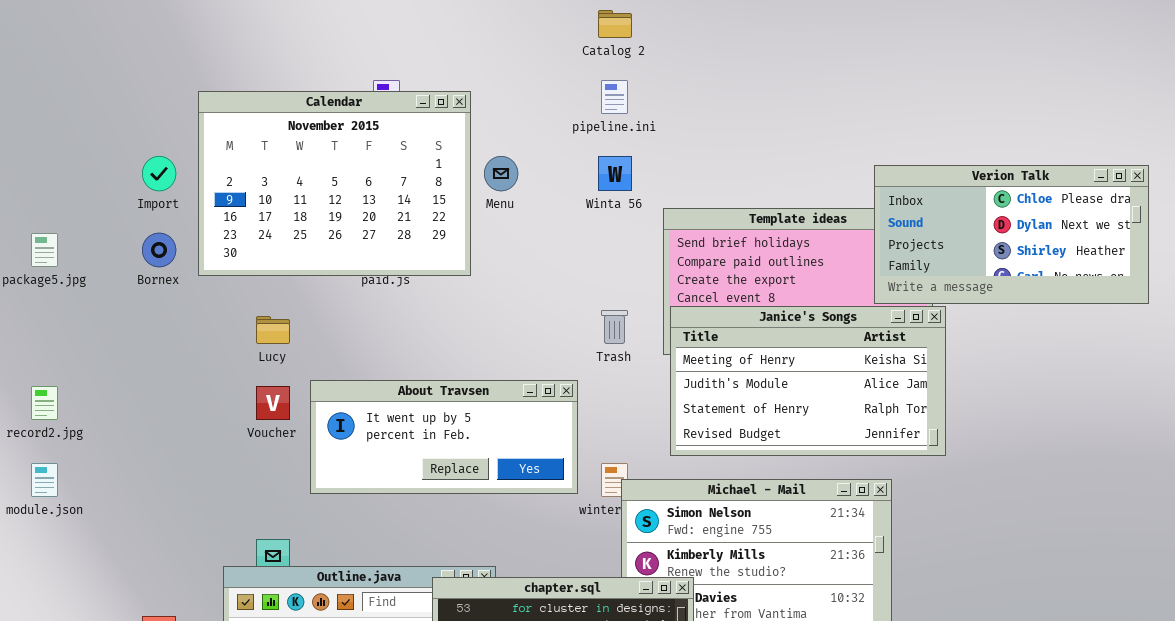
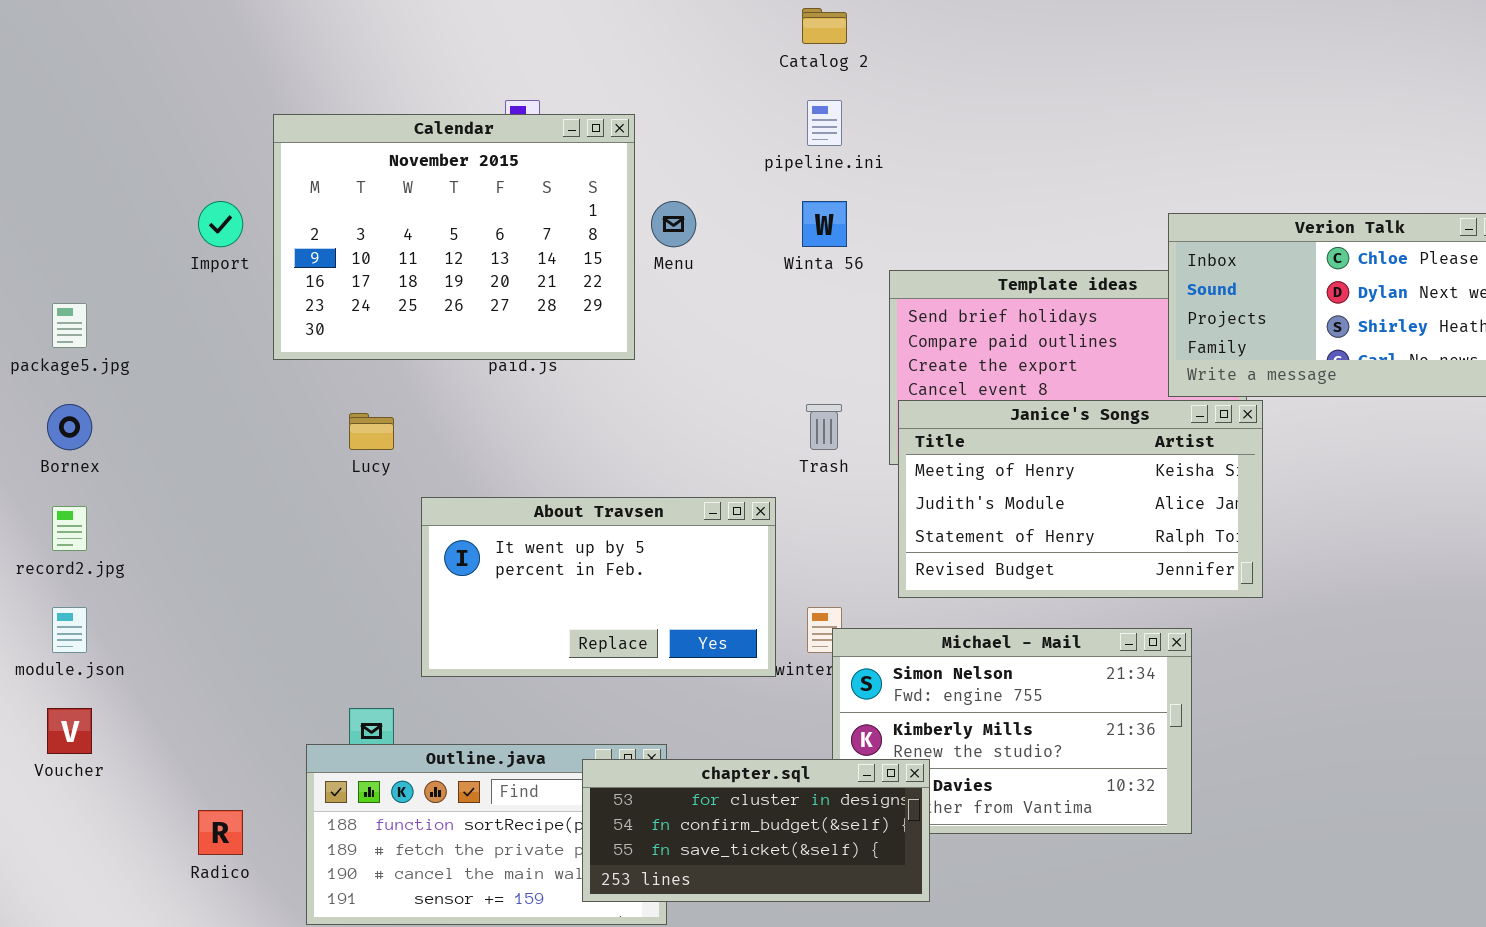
Bornex: [142,233,176,267] -> [47,404,92,450], moved
About Travsen: [310,380,578,494] -> [421,497,776,677], resized
Voucher: [256,386,290,420] -> [47,708,92,754], moved

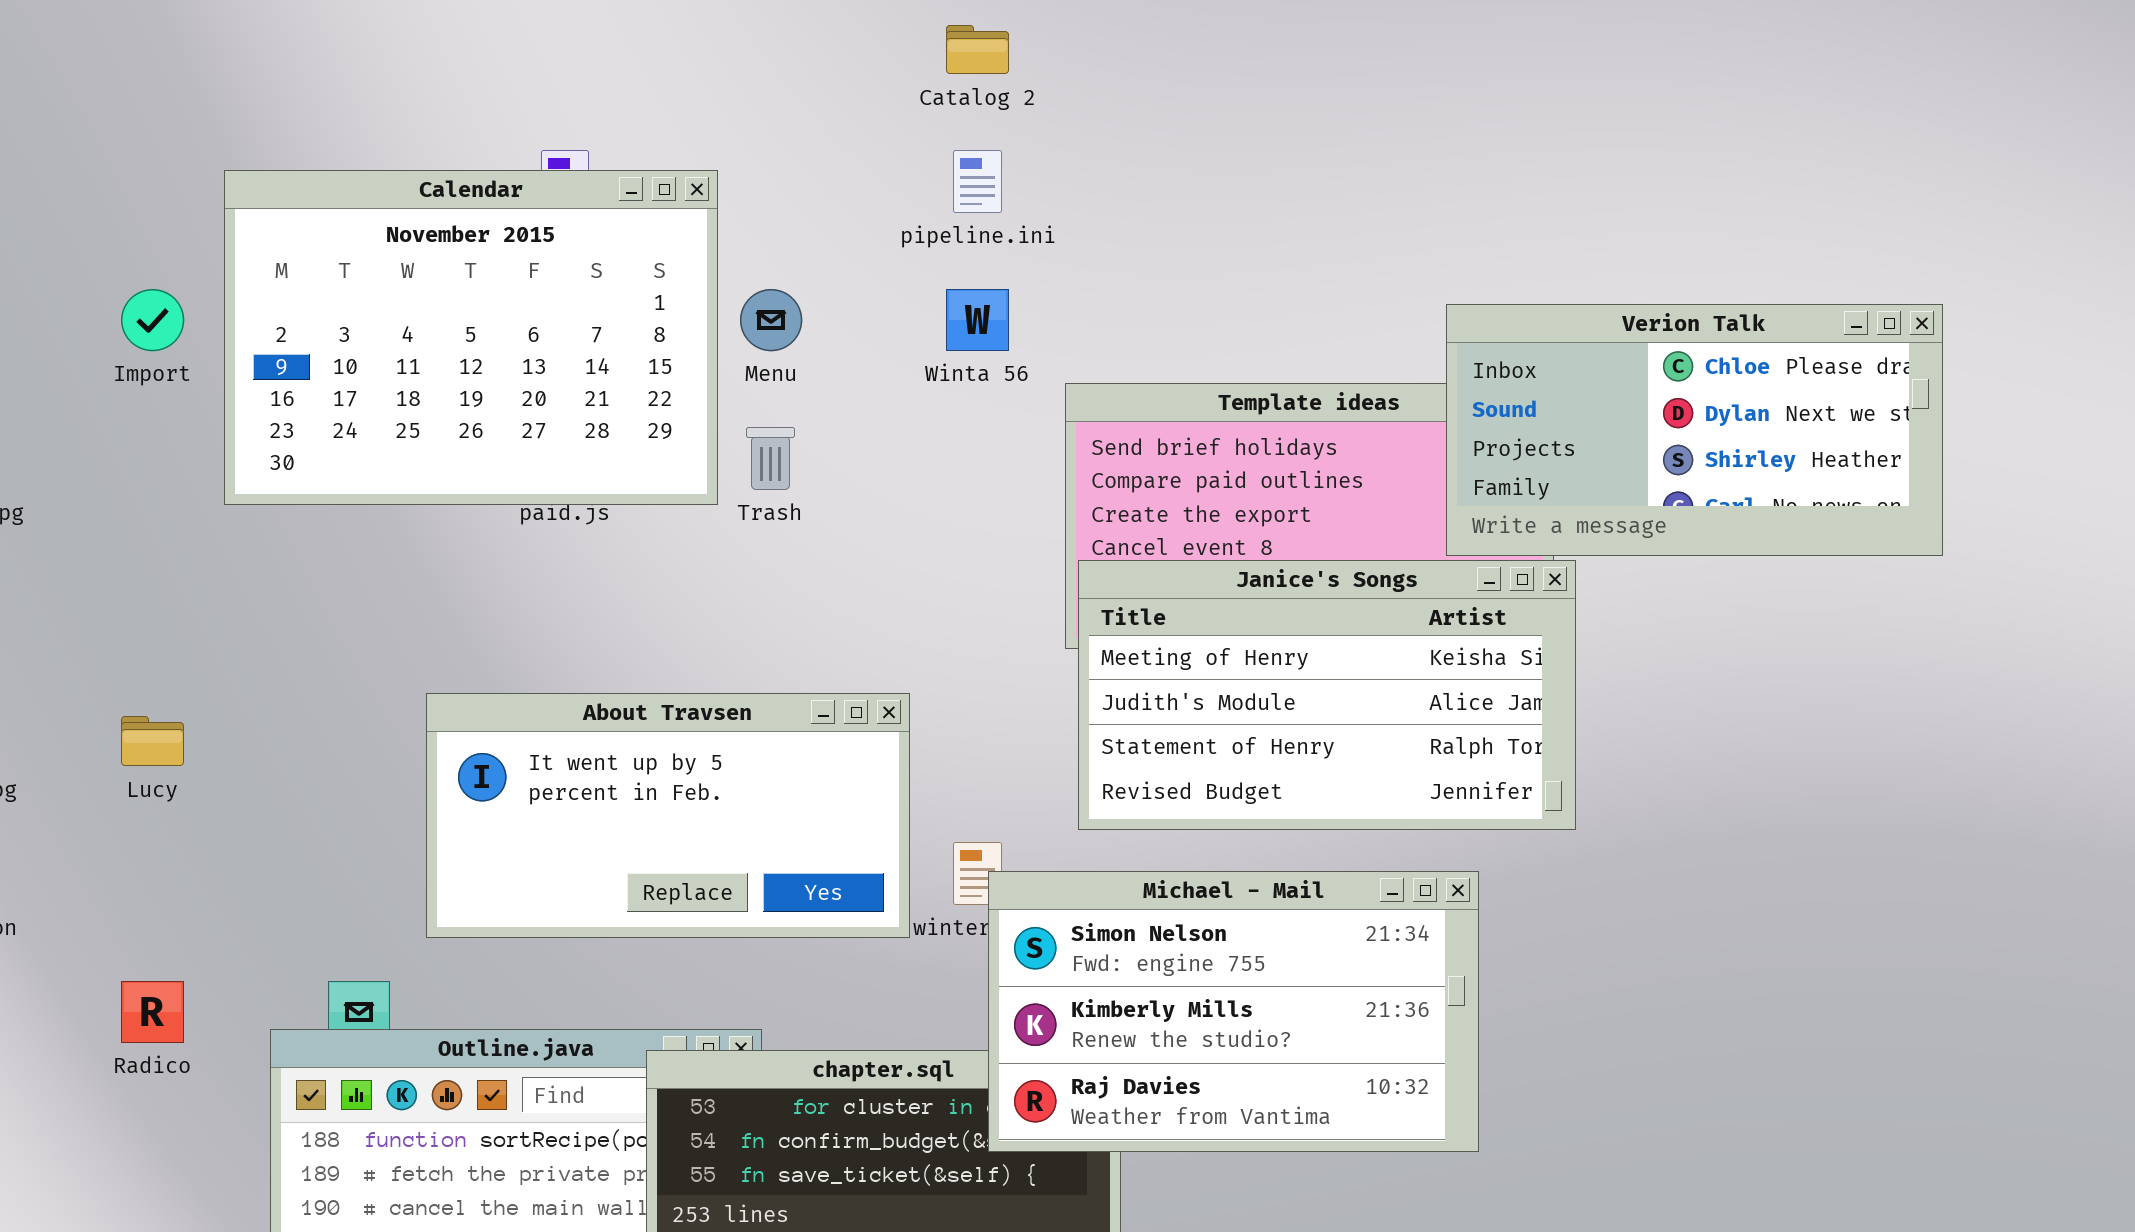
Trash: [806,404,842,450] -> [746,427,795,490], moved
Lucy: [349,413,394,450] -> [121,716,184,766], moved
Michael - Mail: [832,628,1192,834] -> [988,871,1479,1152], raised
Radico: [198,810,243,855] -> [121,981,184,1043], moved

